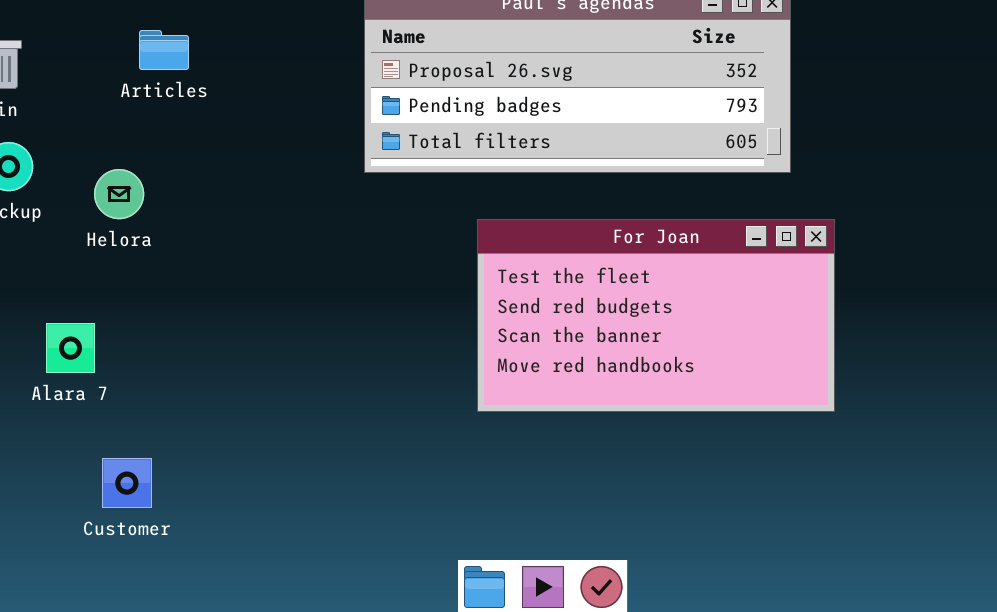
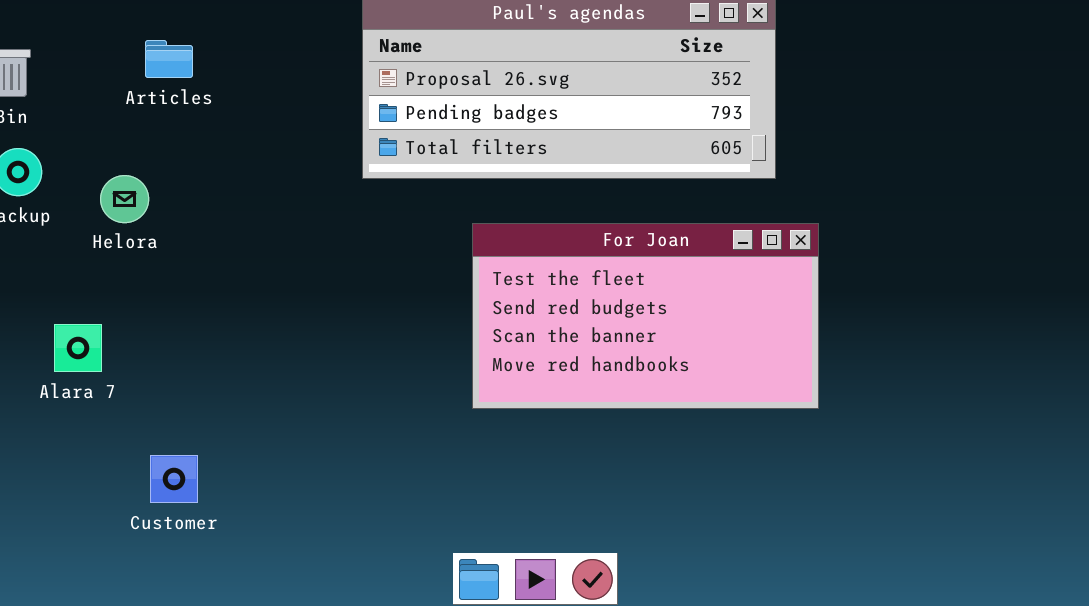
Customer: [102,458,152,508] -> [150,455,198,503], moved

